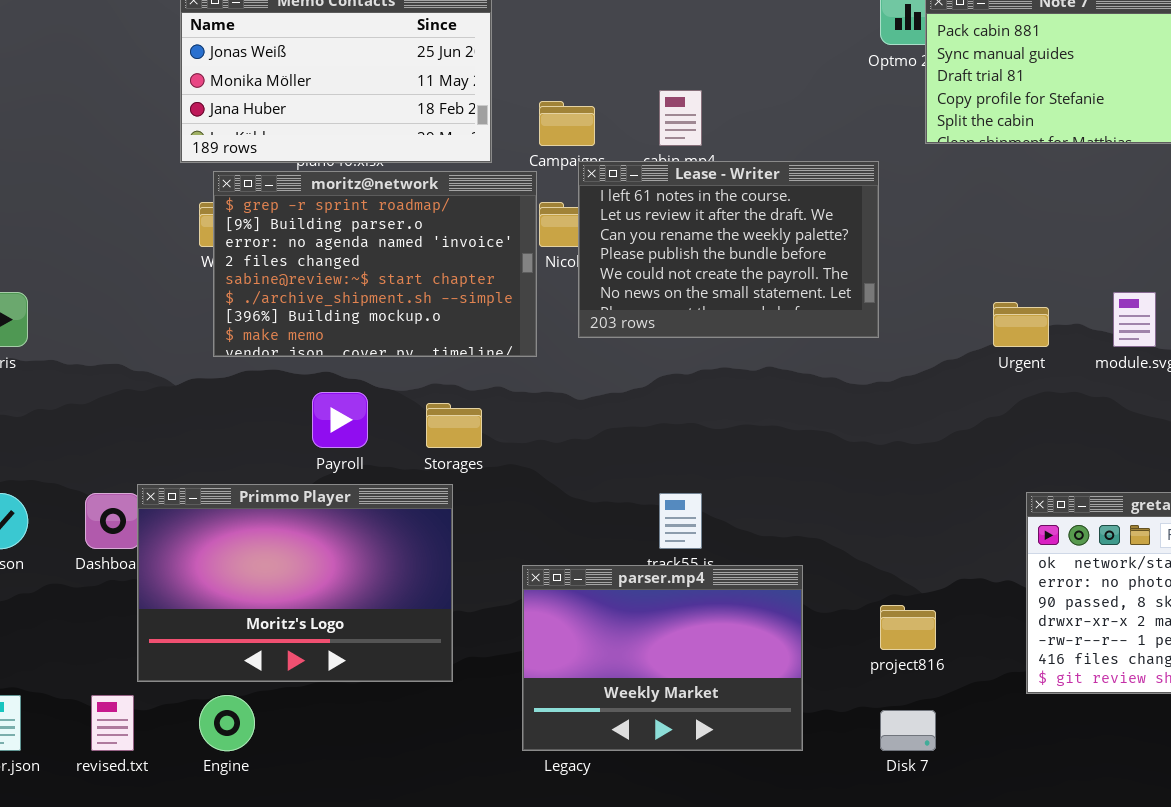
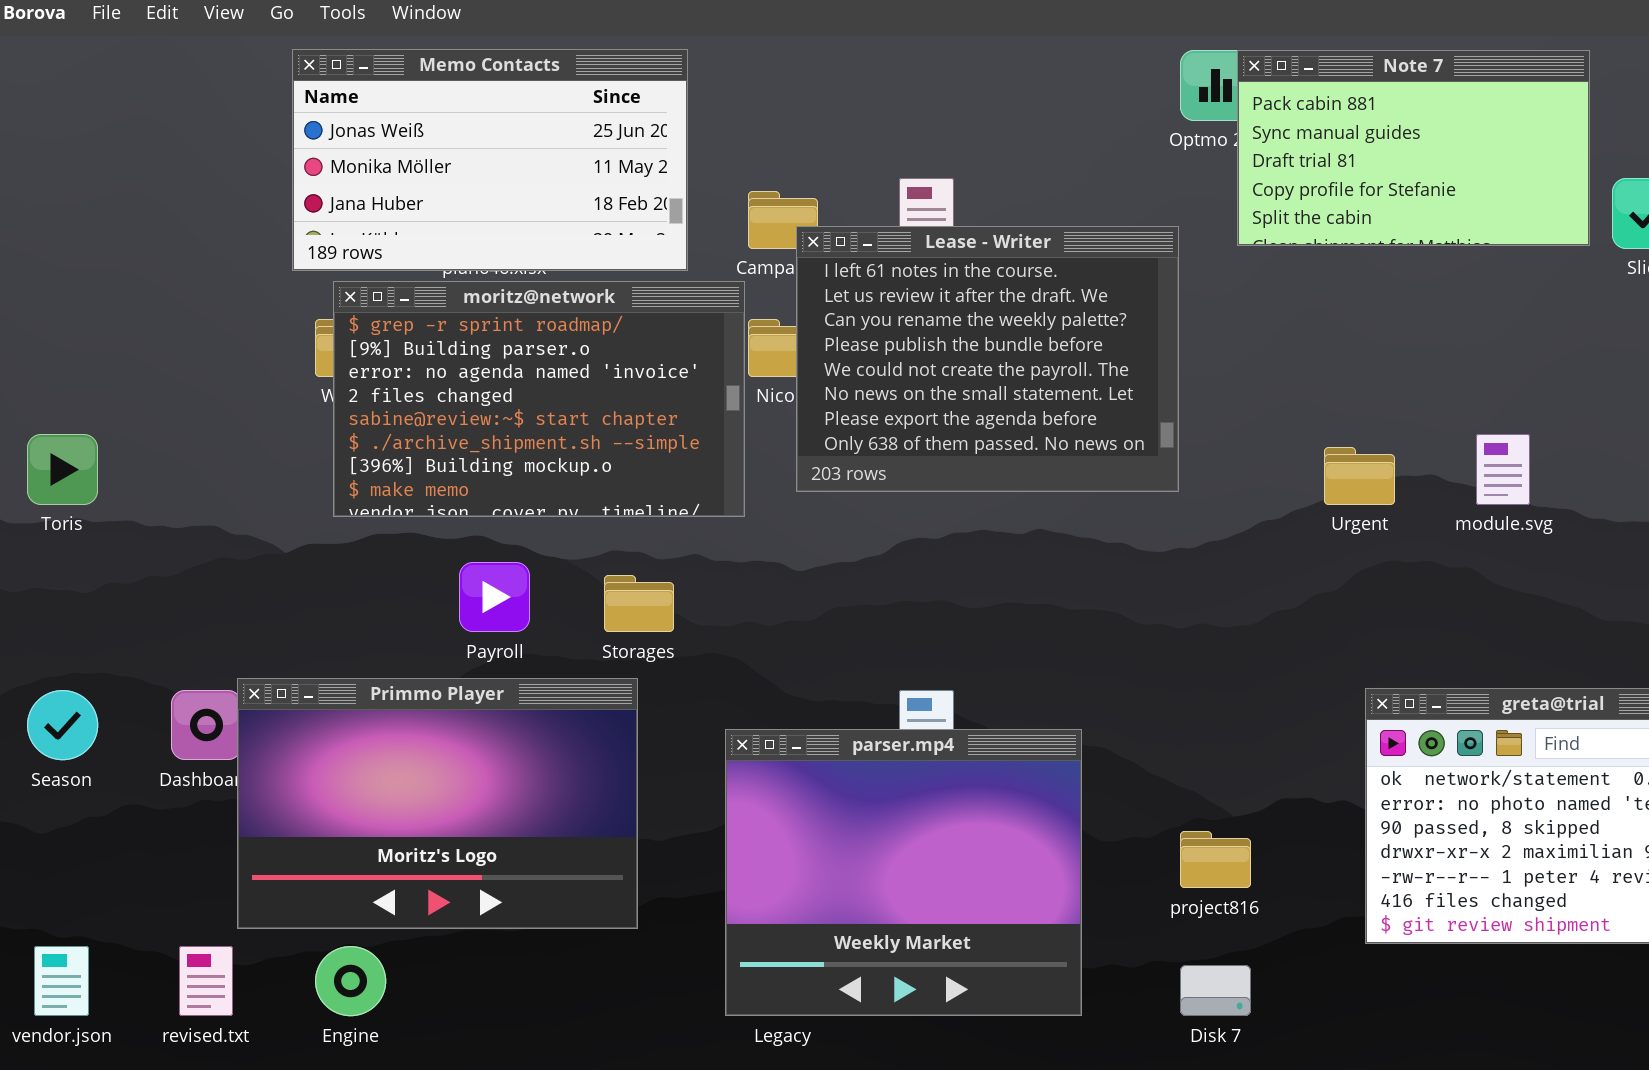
Lease - Writer: [578,161,879,338] -> [796,226,1179,492], resized
parser.mp4: [522,565,803,751] -> [725,729,1082,1016], resized

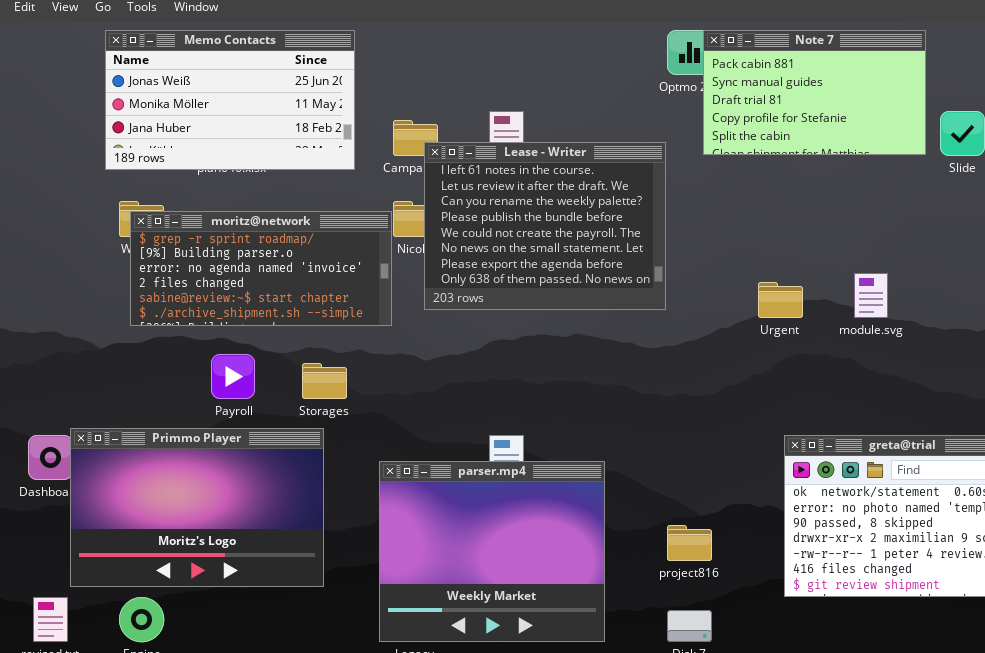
moritz@network: [333,281,745,517] -> [130,211,392,326], resized

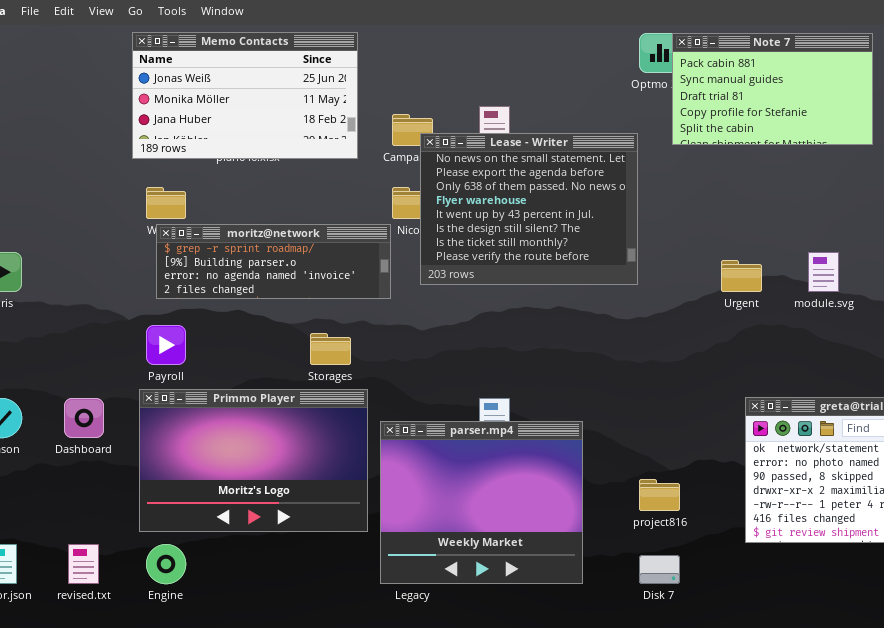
Lease - Writer: [424,142,666,310] -> [420,133,638,285], scrolled down 5 rows
moritz@network: [130,211,392,326] -> [156,224,391,299], resized
Payroll: [211,354,255,399] -> [146,325,186,365], moved
Primmo Player: [70,428,324,587] -> [139,389,368,532], moved

